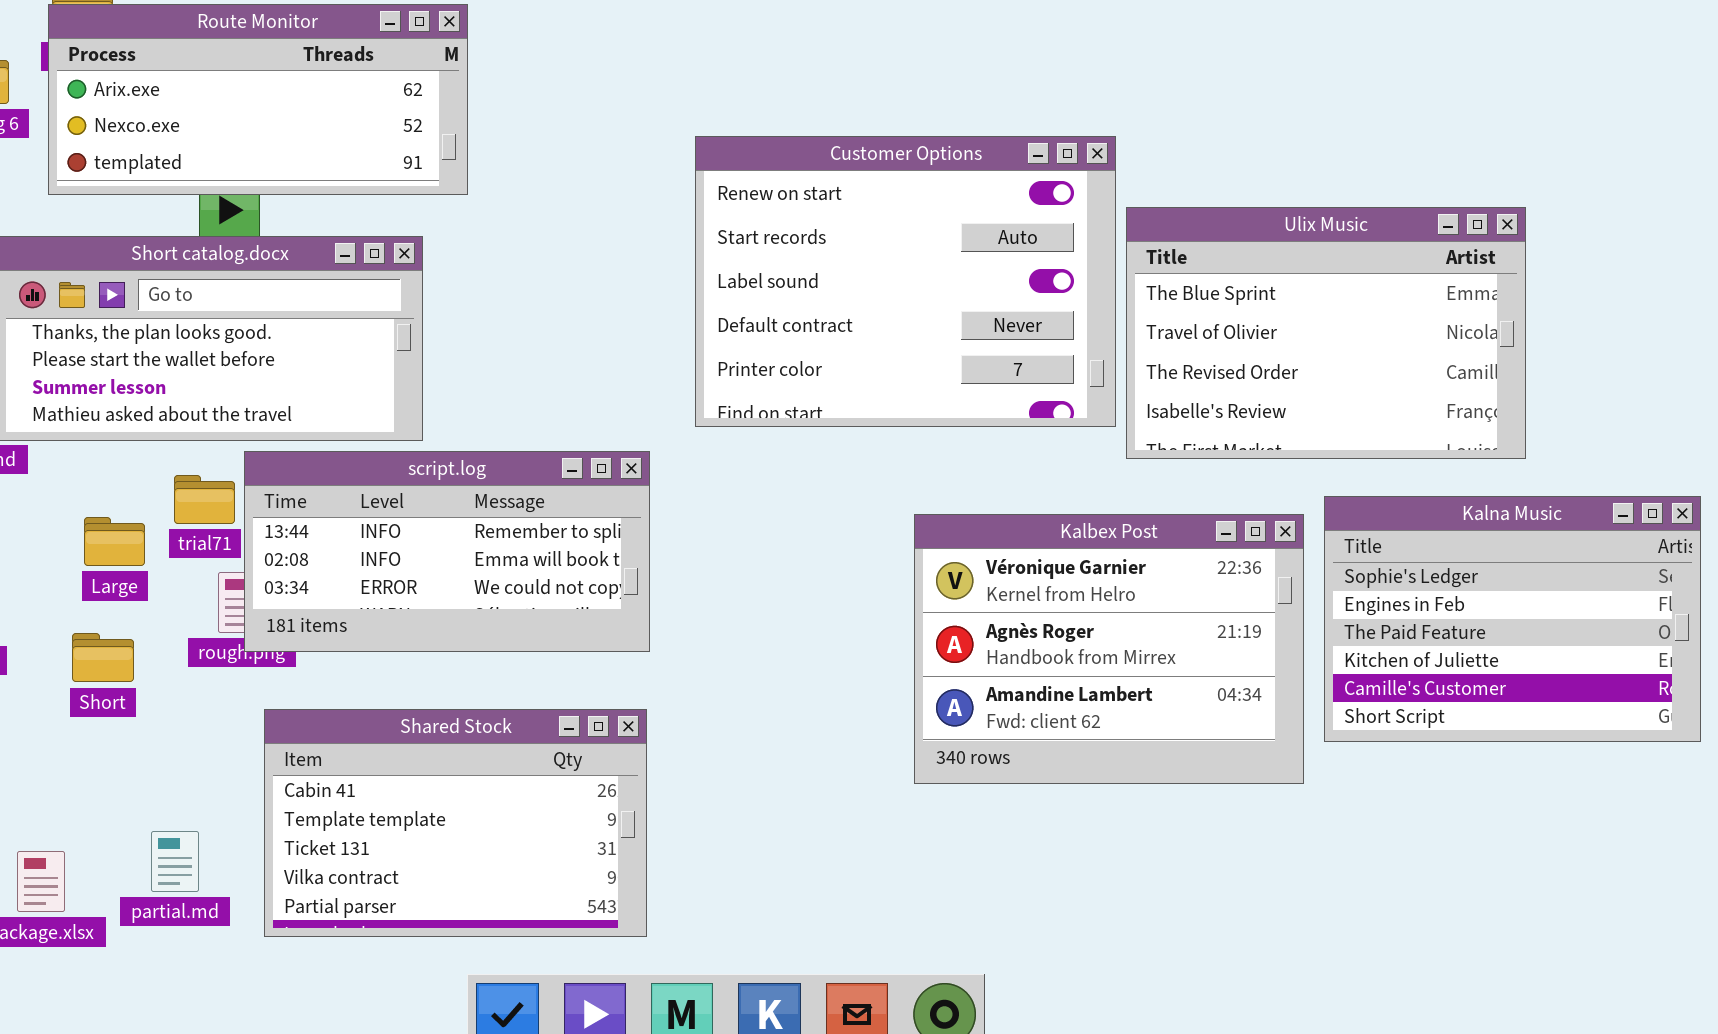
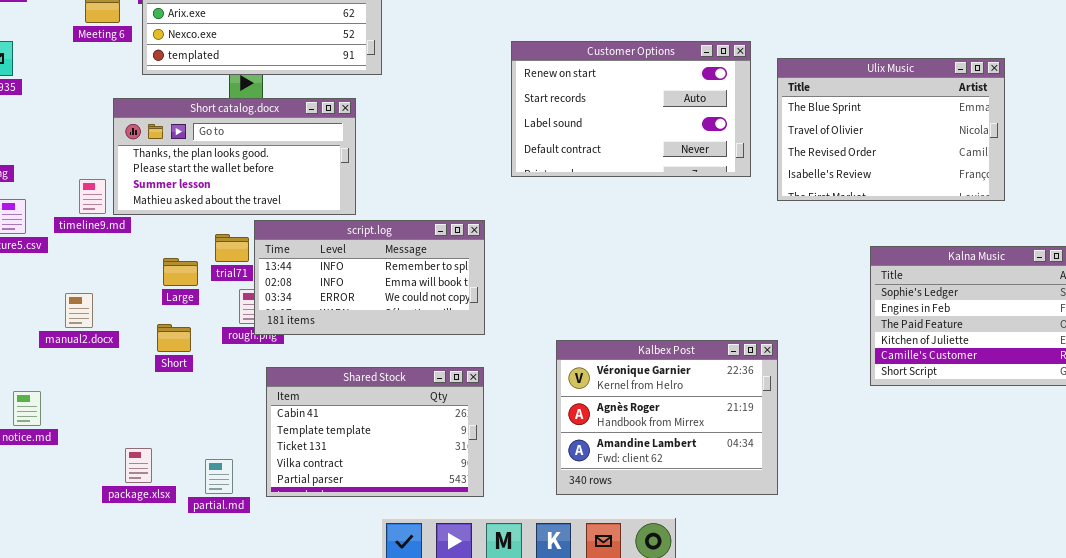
Customer Options: [695,136,1116,427] -> [511,41,751,177], resized
Ulix Music: [1126,207,1526,459] -> [777,58,1005,201], moved
Kalbex Post: [914,514,1304,784] -> [556,340,778,495], moved
partial.md: [151,831,199,892] -> [205,459,233,494], moved

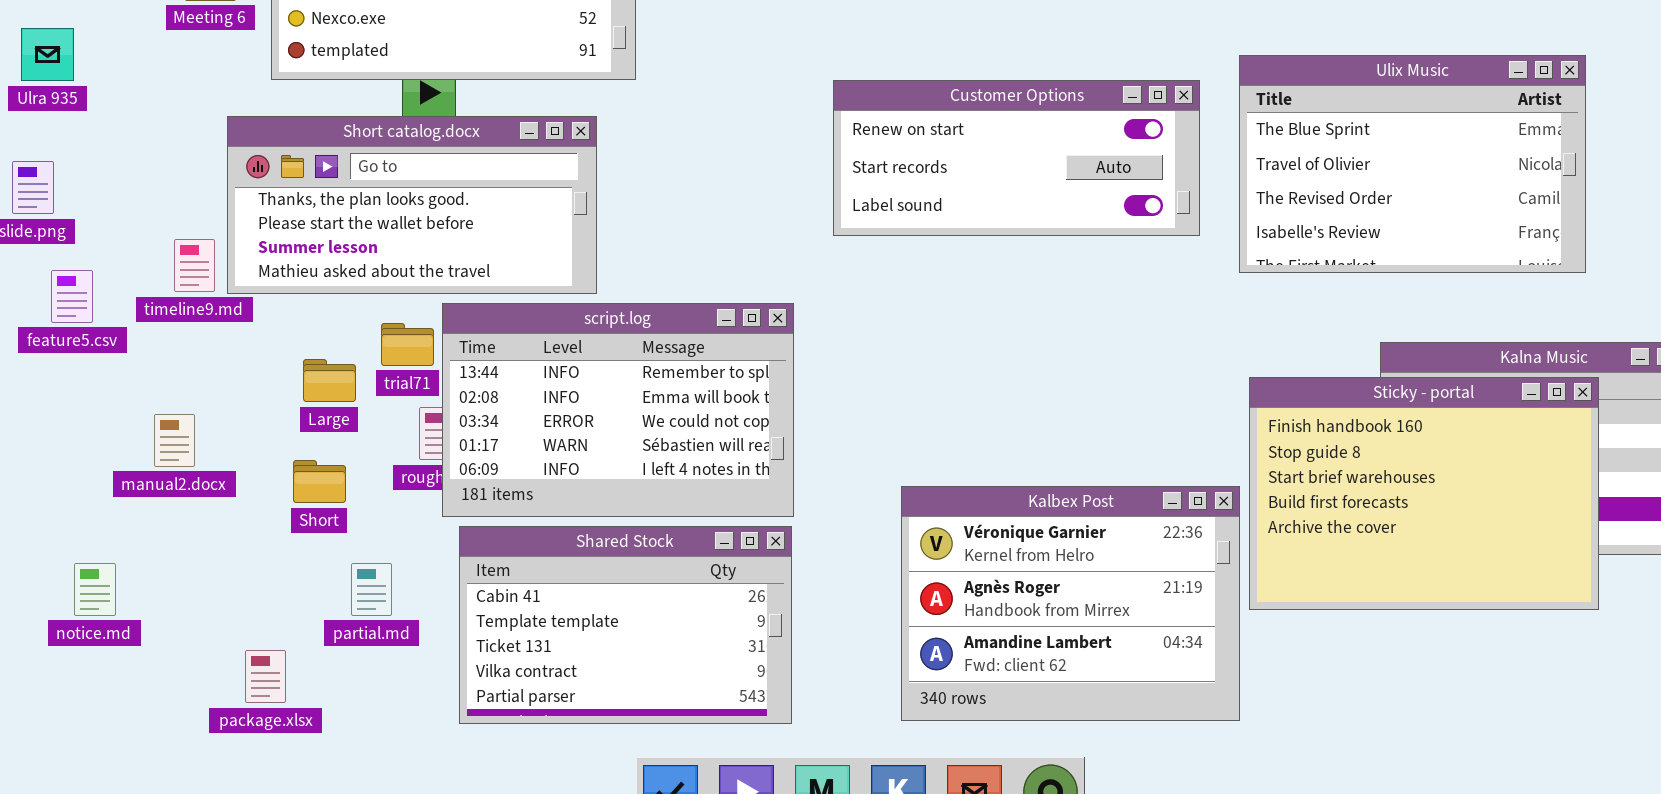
Customer Options: [511,41,751,177] -> [833,80,1200,236], resized
script.log: [254,220,485,335] -> [442,303,794,517], resized
Sticky - portal: none -> [1249,377,1599,610], opened
partial.md: [205,459,233,494] -> [351,563,392,616], moved

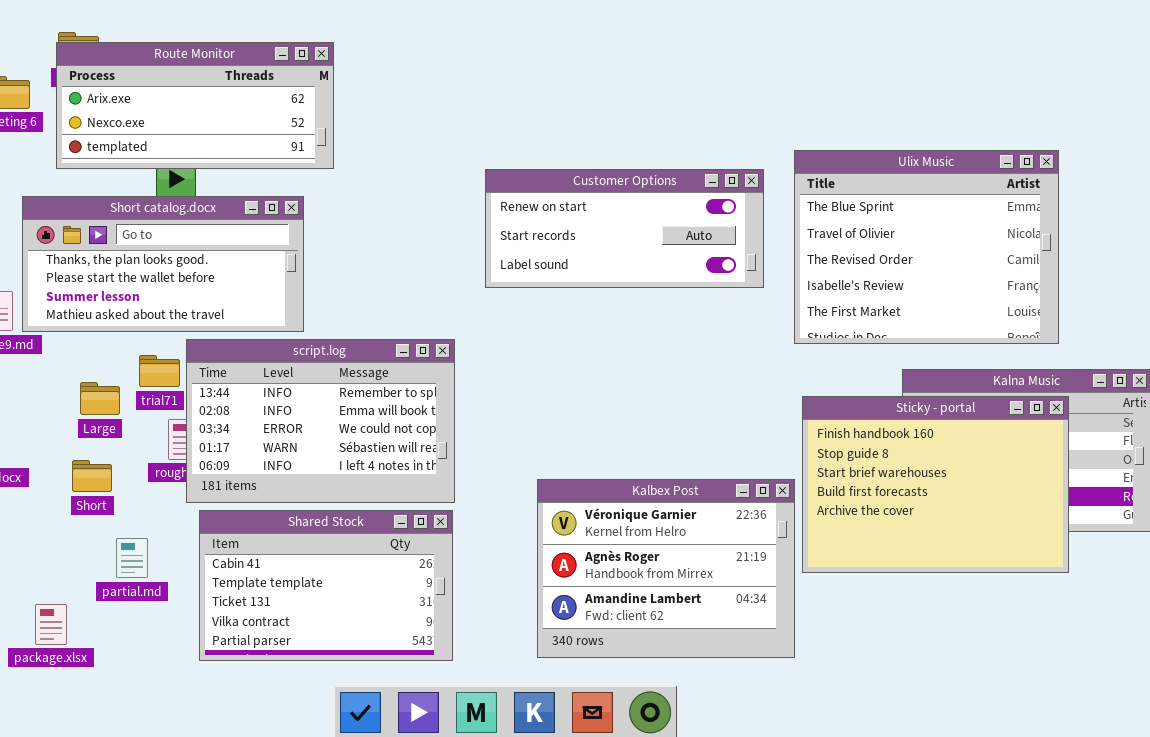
Ulix Music: [1239,55,1586,273] -> [794,150,1059,344], resized

